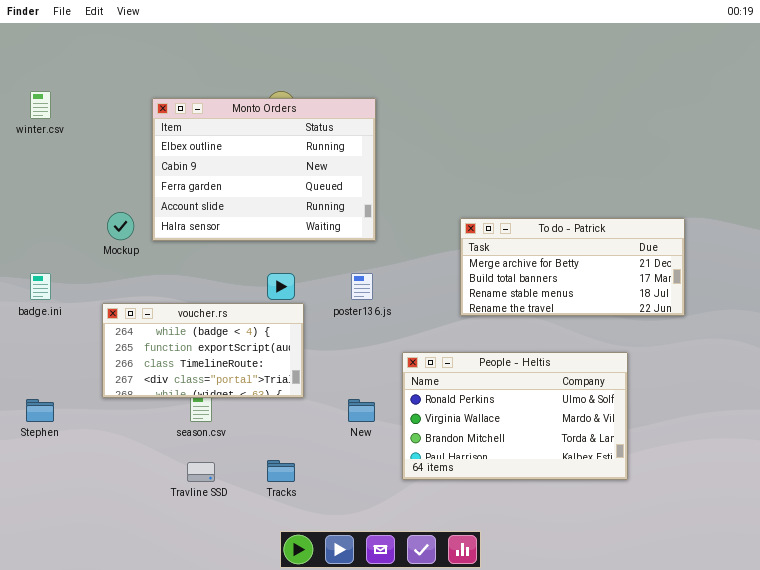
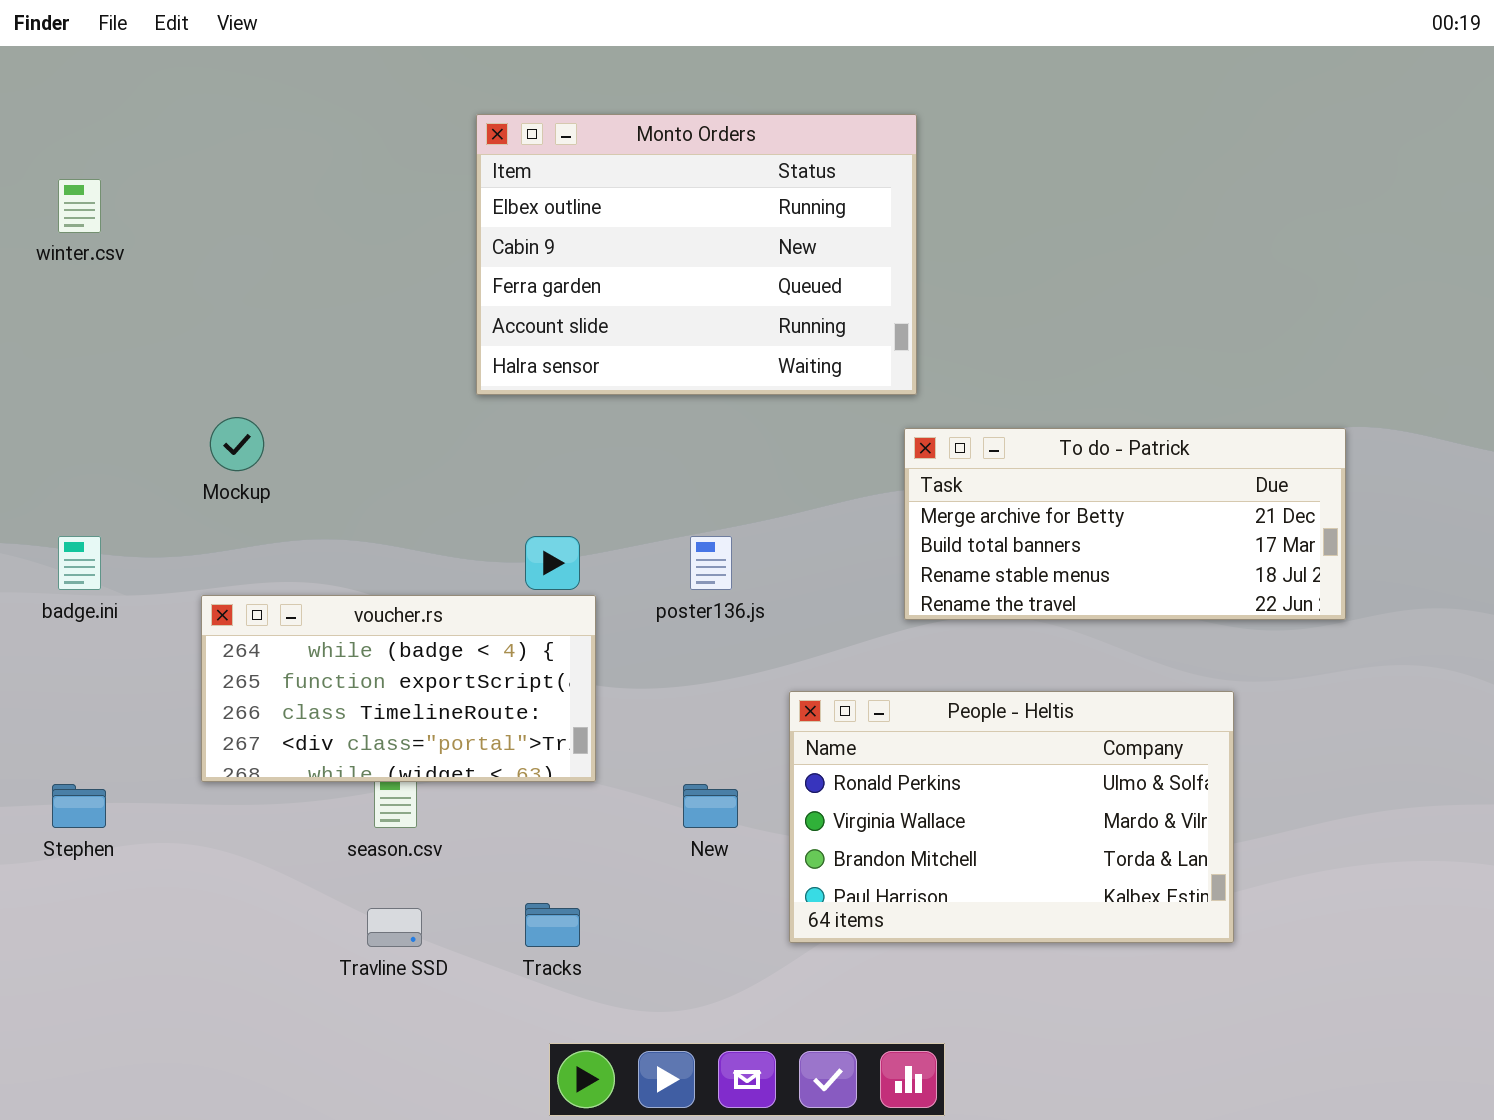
Monto Orders: [152,98,376,241] -> [476,114,917,395], moved

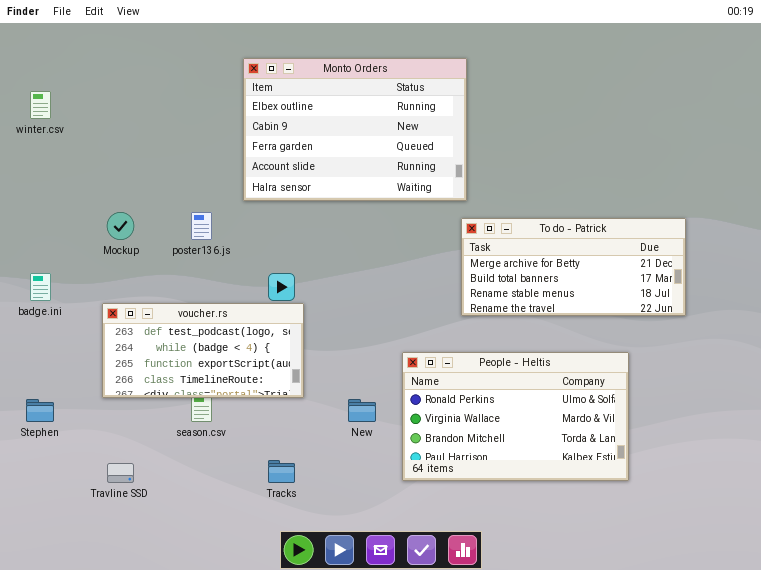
poster136.js: [690,536,732,590] -> [191,212,212,240], moved
voucher.rs: [201,595,596,782] -> [102,303,304,398], scrolled up 1 row
Travline SSD: [367,908,422,947] -> [107,463,134,483], moved

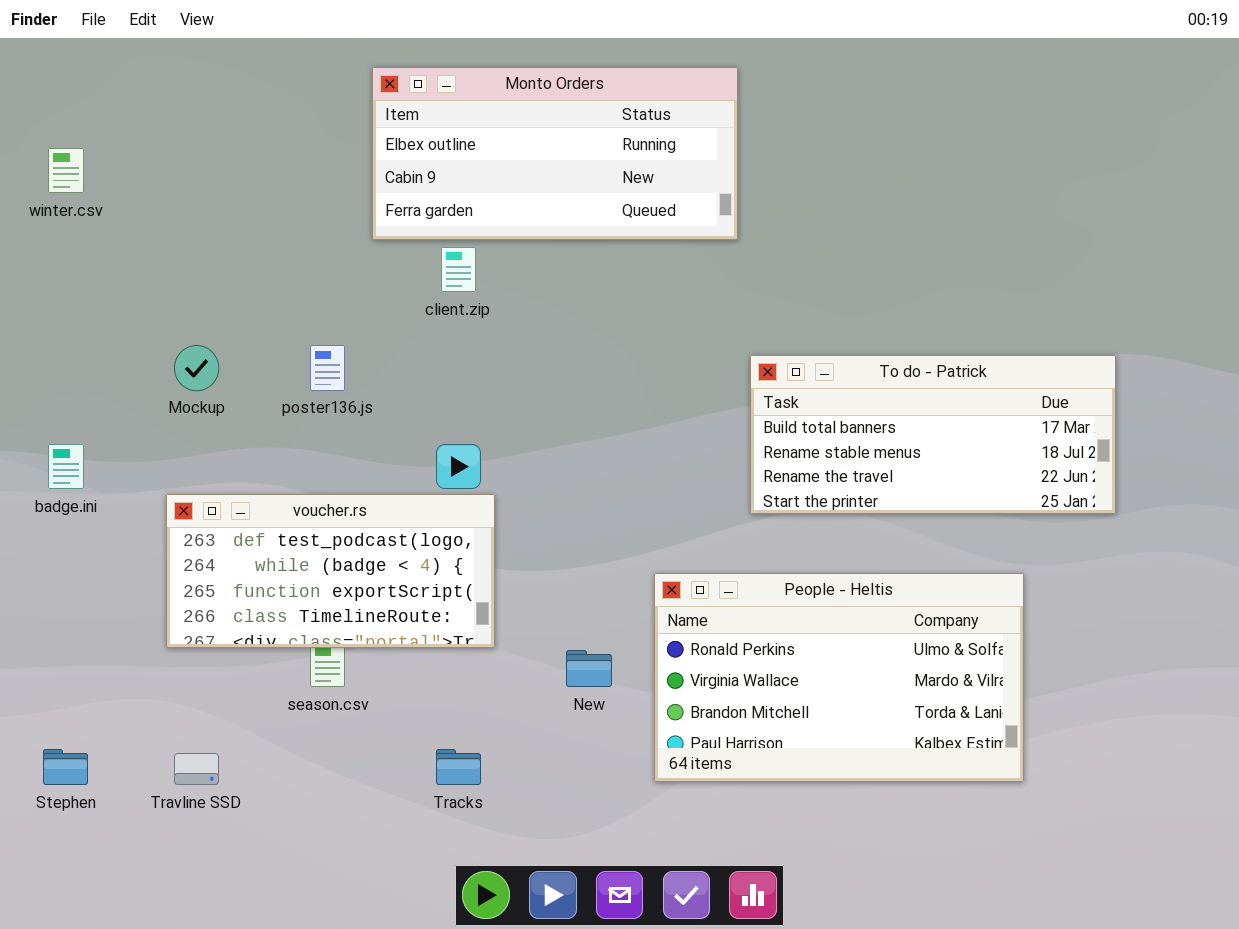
Monto Orders: [243,58,467,201] -> [372,67,738,240], moved, resized
To do - Patrick: [461,218,686,316] -> [750,355,1116,514], scrolled down 1 row
Stephen: [26,399,54,422] -> [43,749,88,785], moved

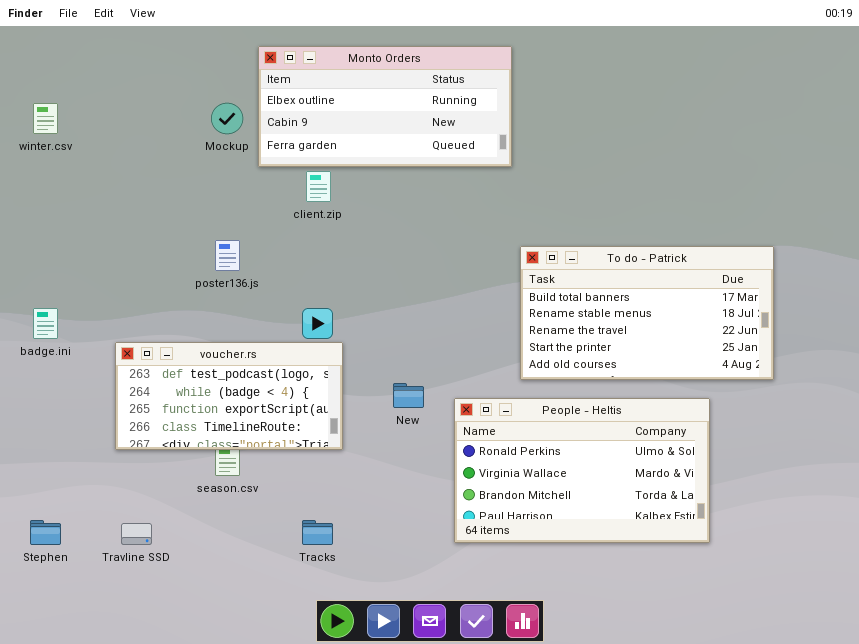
Mockup: [174,345,219,391] -> [211,103,243,134], moved
To do - Patrick: [750,355,1116,514] -> [520,246,774,380], resized
New: [566,650,612,687] -> [393,383,424,408], moved

